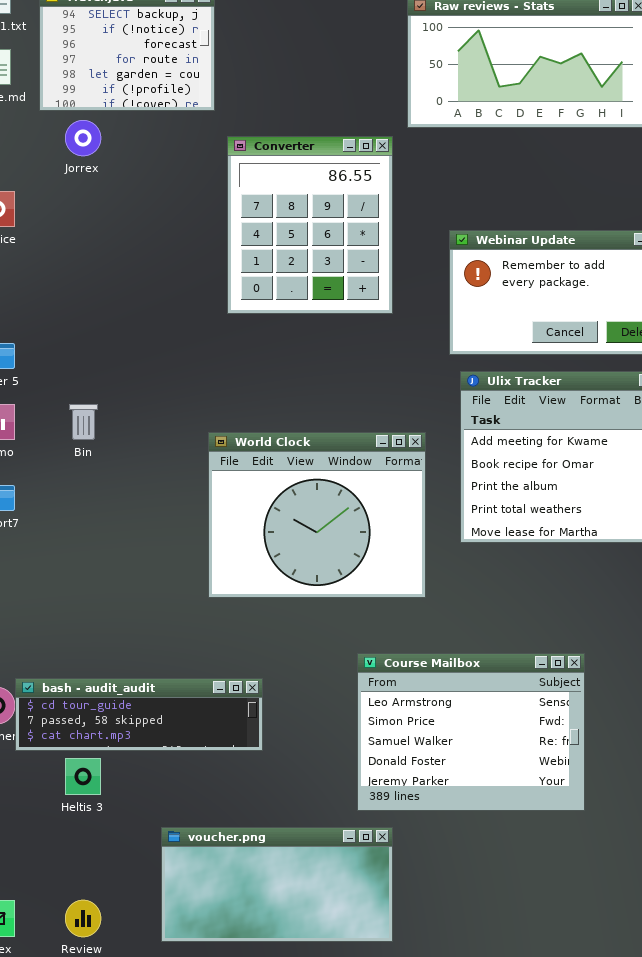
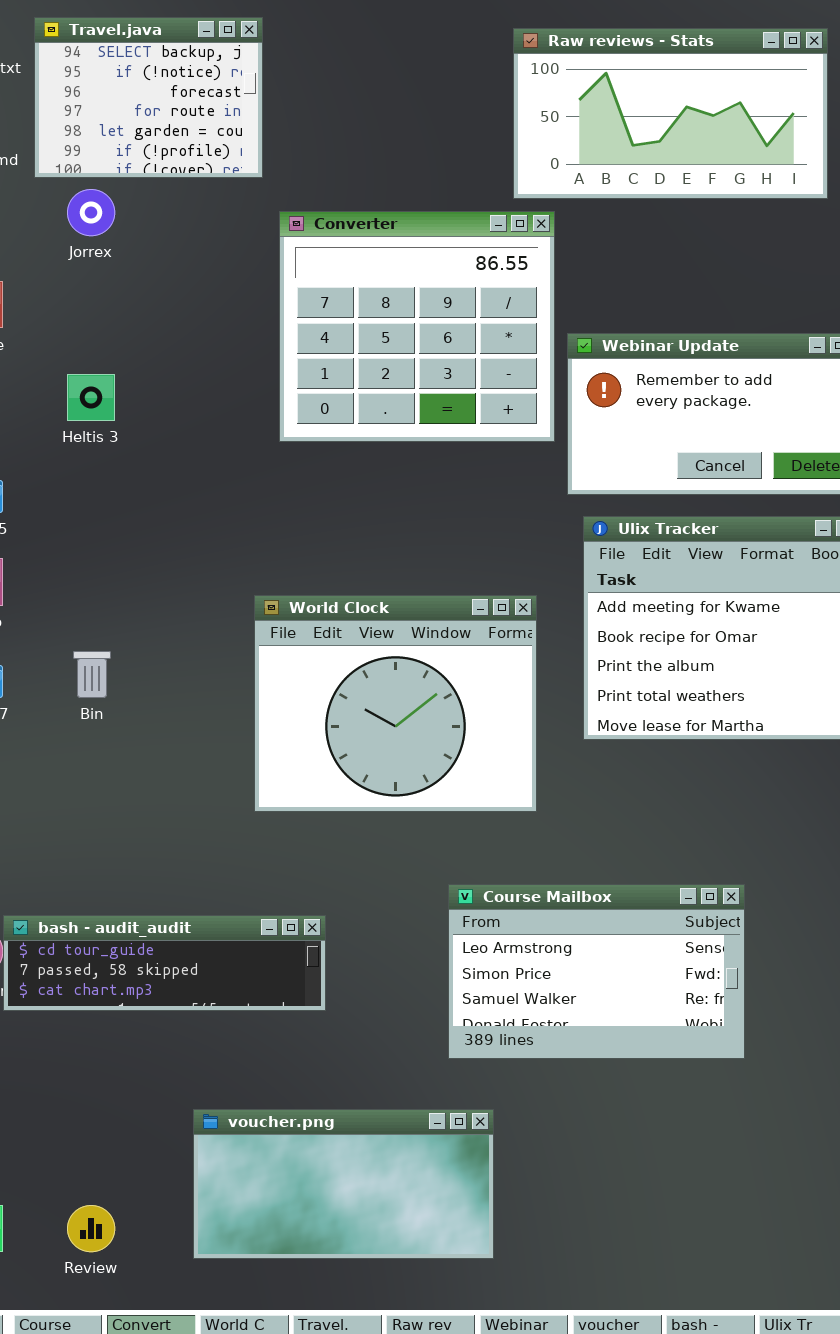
Converter: [227,136,393,314] -> [279,211,555,442], resized
Bin: [69,404,98,440] -> [73,651,111,698], moved
Course Mailbox: [357,653,585,811] -> [448,884,745,1059], resized
Heltis 3: [65,758,101,795] -> [67,374,115,421], moved

